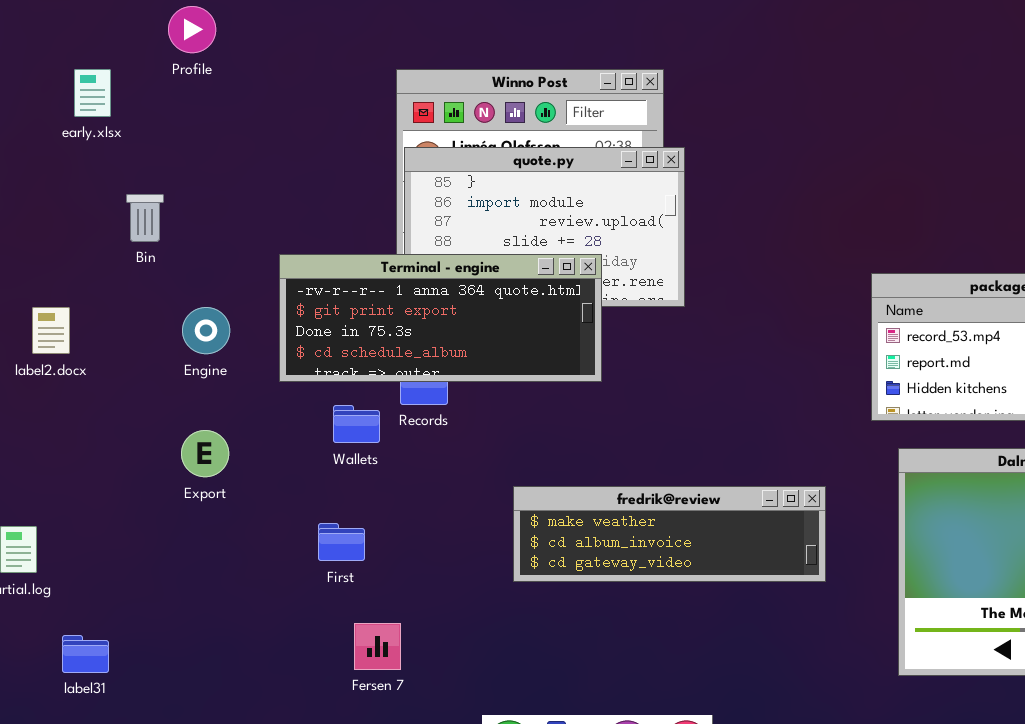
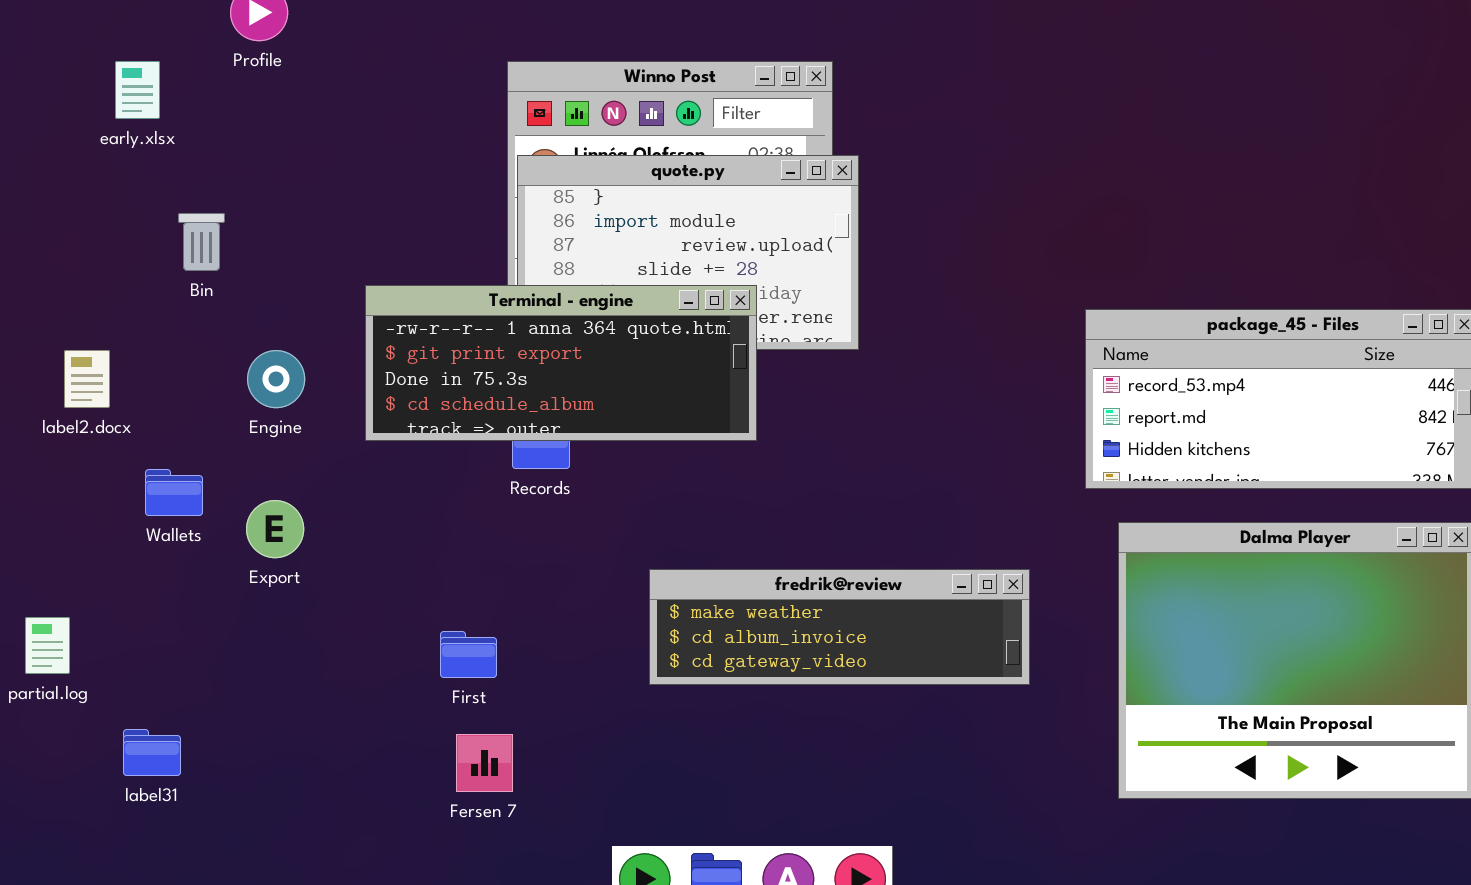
Wallets: [333,405,380,443] -> [145,469,203,516], moved
First: [318,523,365,561] -> [440,631,497,678], moved
label31: [62,635,109,673] -> [123,729,181,776], moved

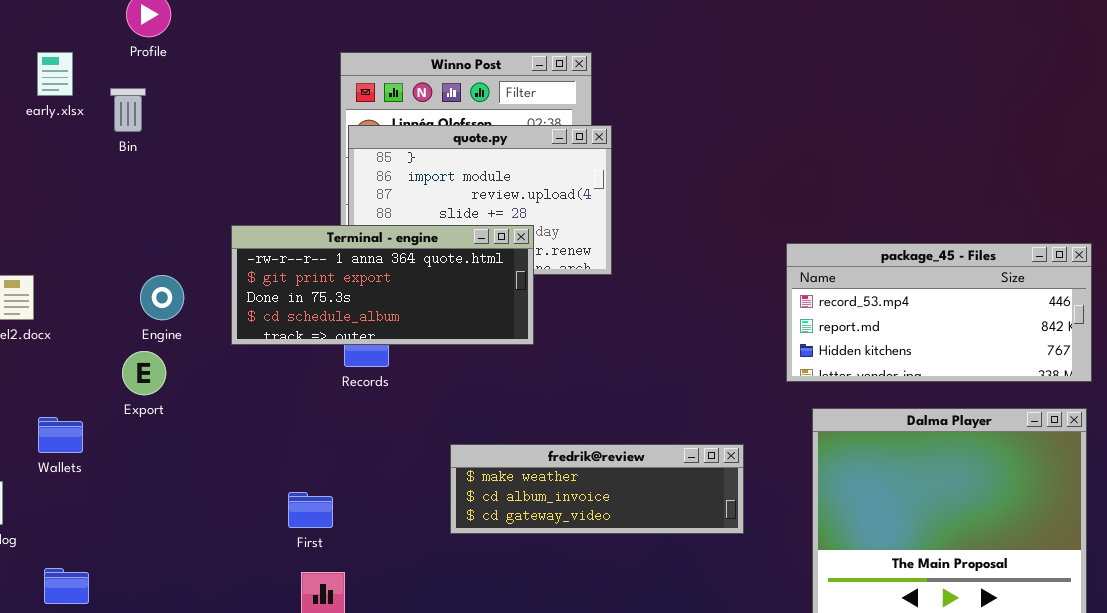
Bin: [178,213,225,271] -> [110,88,146,132], moved
Wallets: [145,469,203,516] -> [38,417,83,453], moved
Export: [246,500,304,558] -> [122,351,166,395], moved

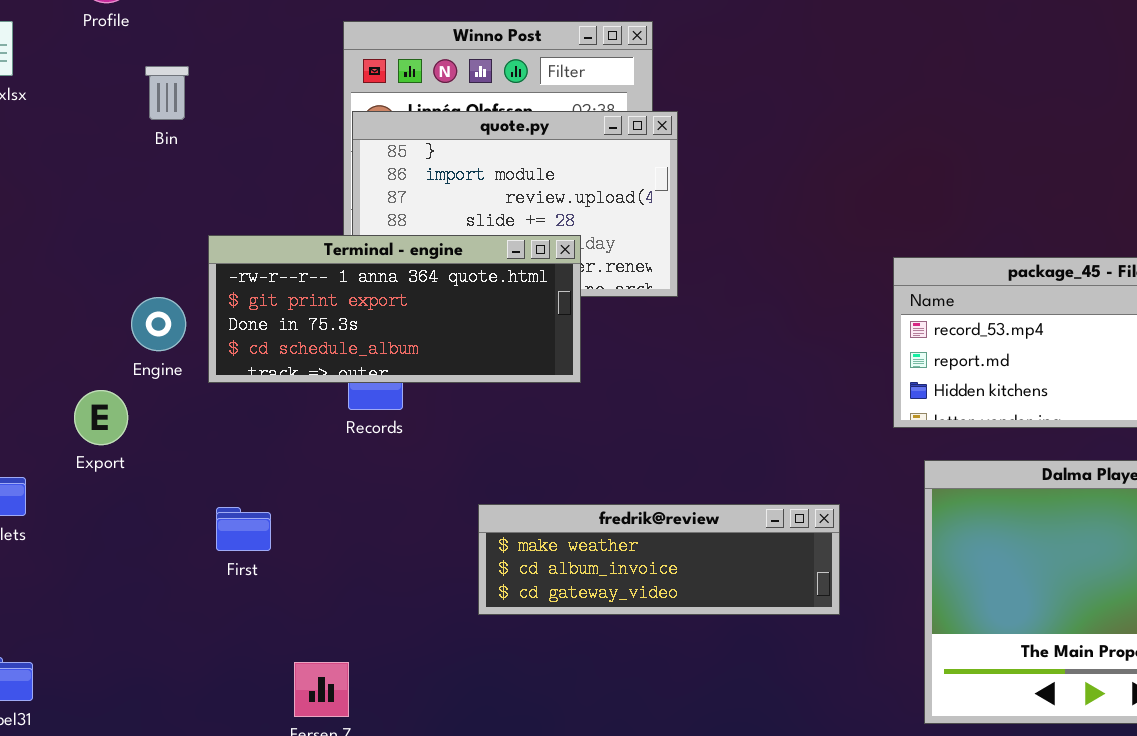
Bin: [110,88,146,132] -> [145,66,189,120], moved
Engine: [140,275,184,320] -> [131,297,186,351], moved
First: [288,492,333,528] -> [216,507,271,551], moved

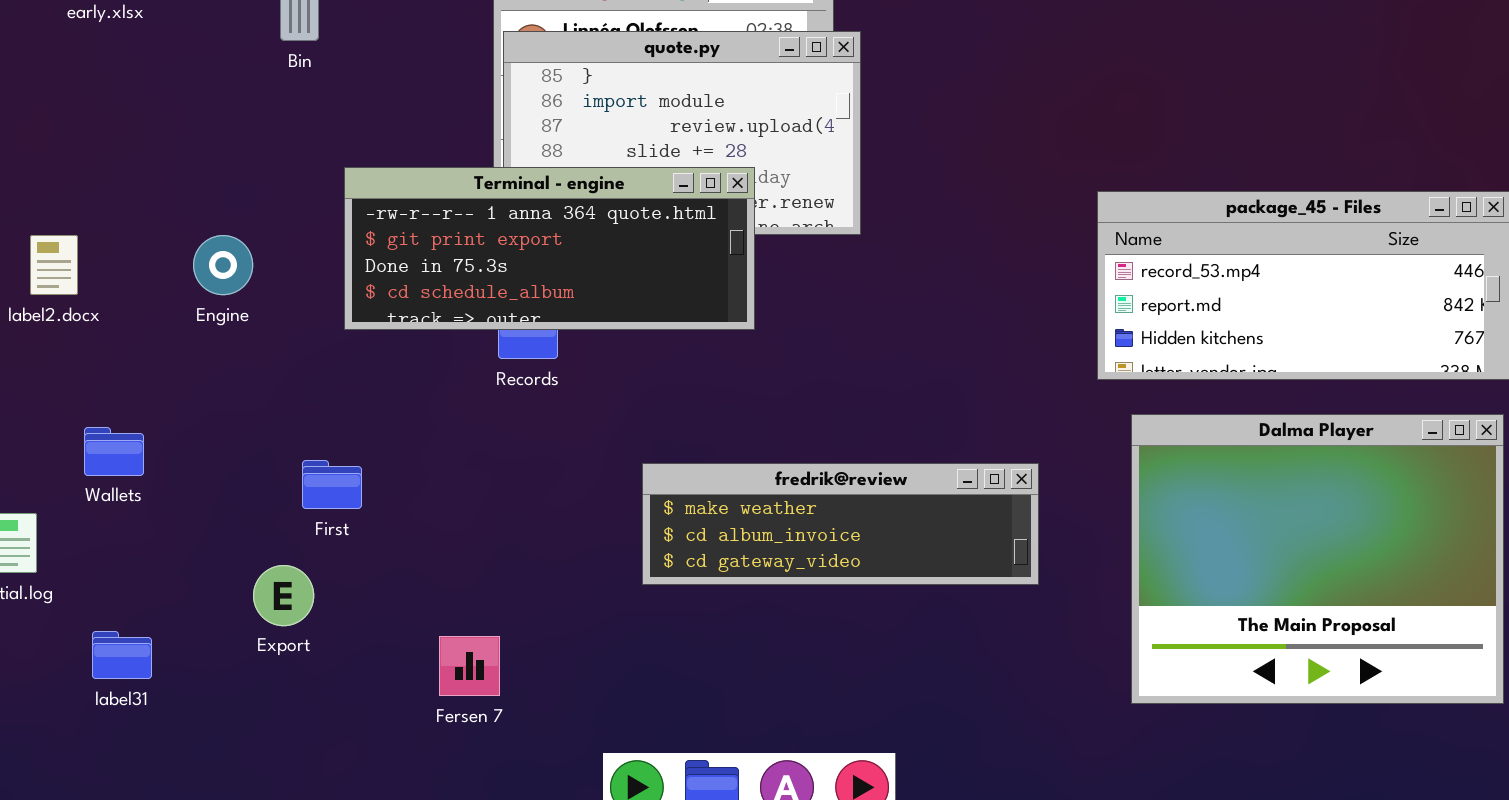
Engine: [131,297,186,351] -> [193,235,253,295], moved
Export: [74,390,128,445] -> [253,565,314,626], moved
First: [216,507,271,551] -> [302,460,362,509], moved

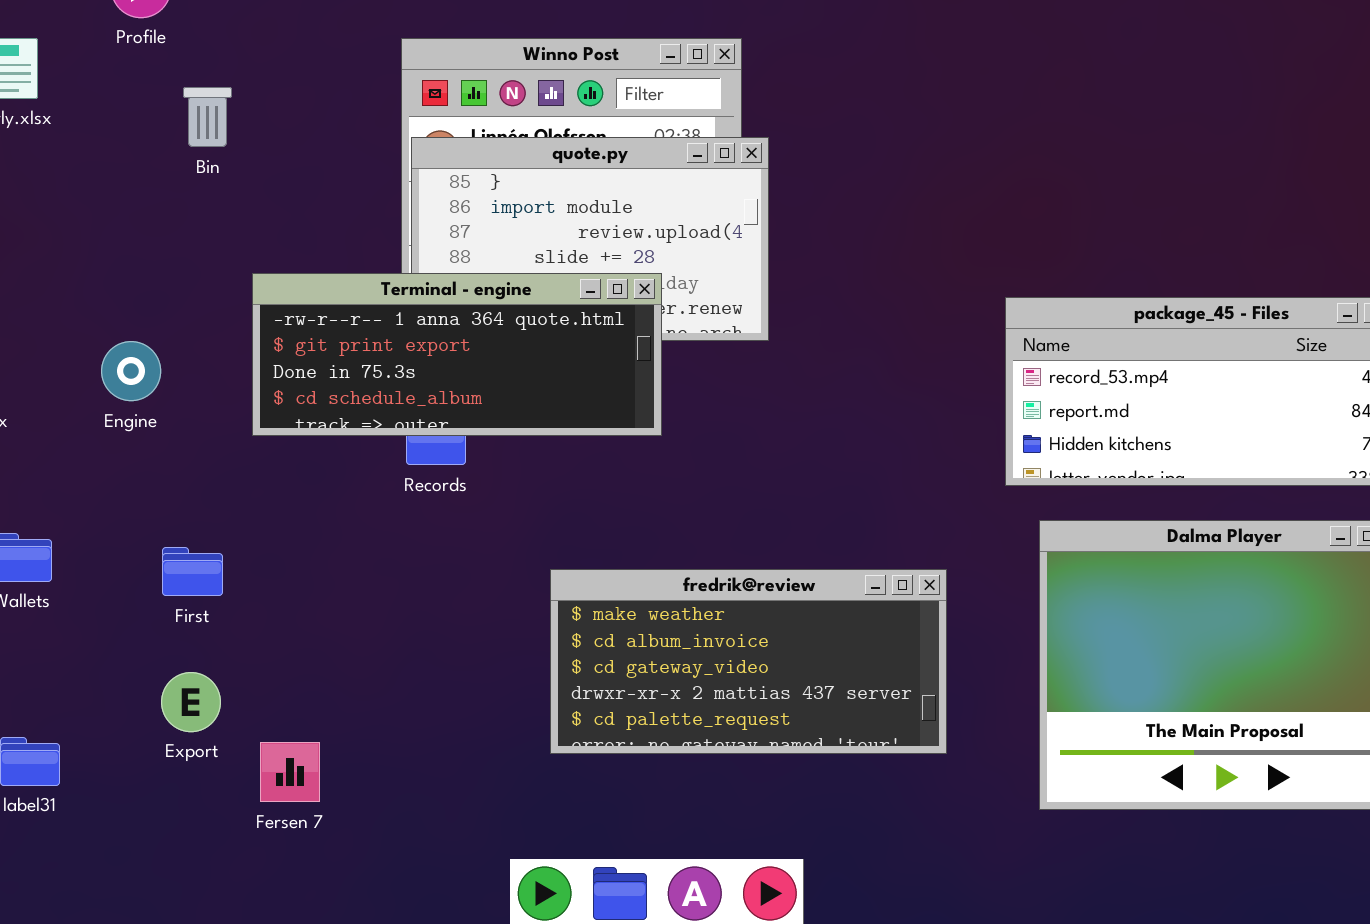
First: [302,460,362,509] -> [162,547,223,596], moved
fredrik@review: [642,463,1039,585] -> [550,569,947,754], resized
Fersen 7: [439,636,500,696] -> [260,742,320,802], moved

